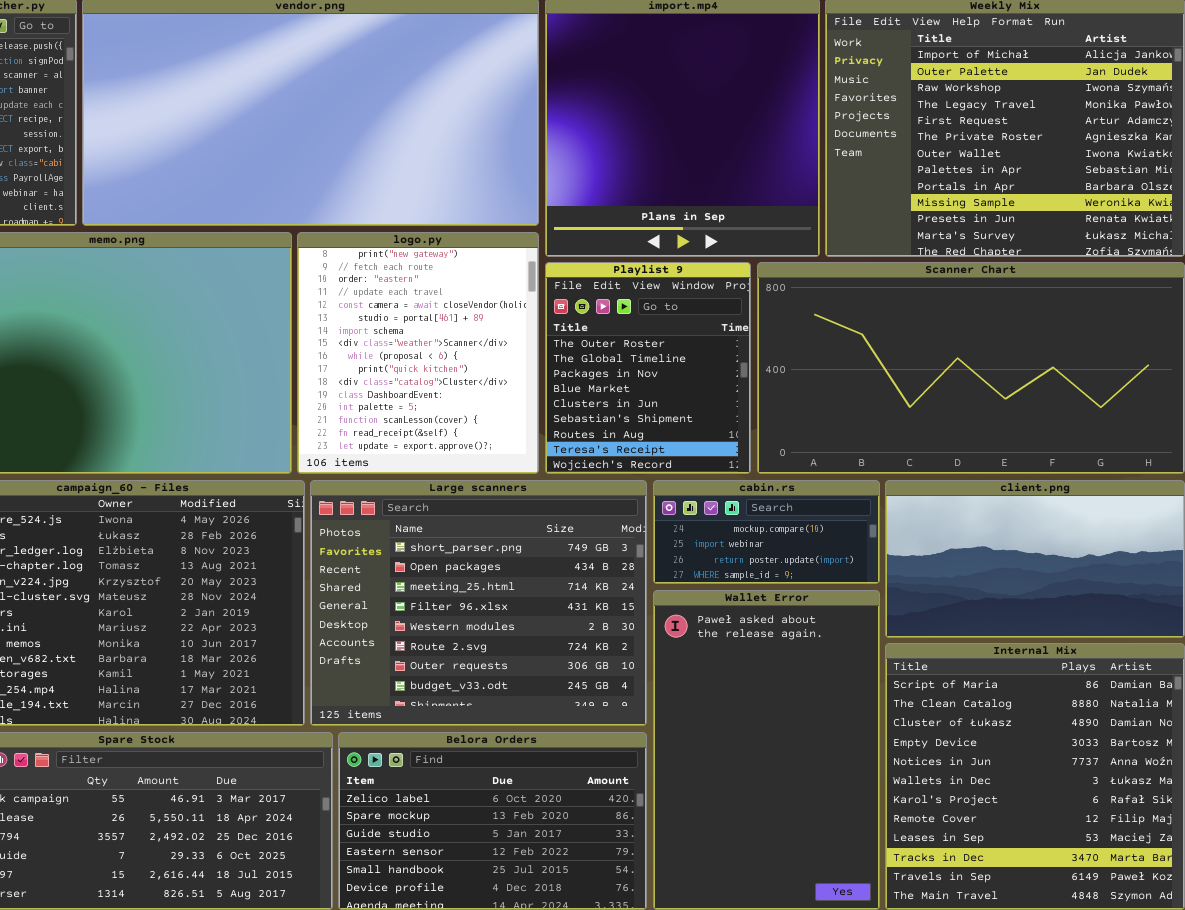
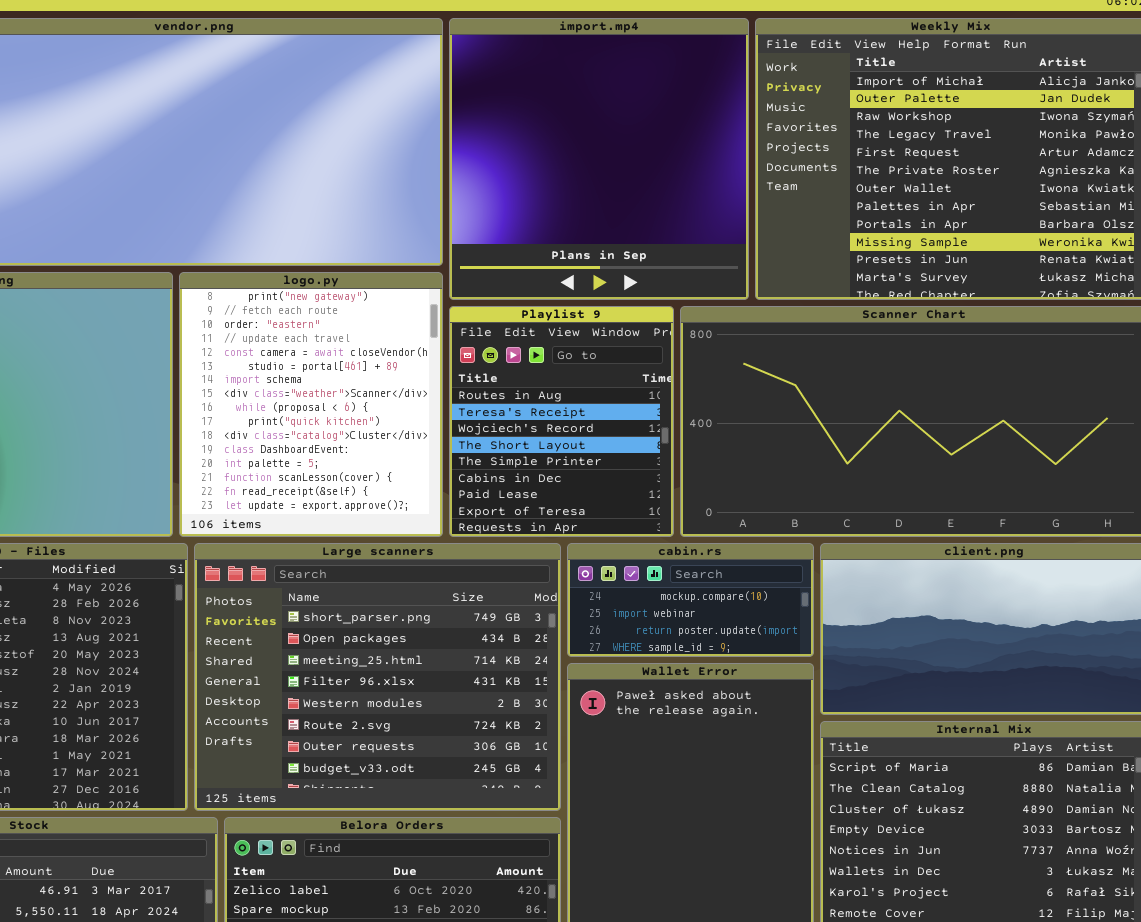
Playlist 9: [545,262,751,474] -> [449,306,674,537], scrolled down 6 rows

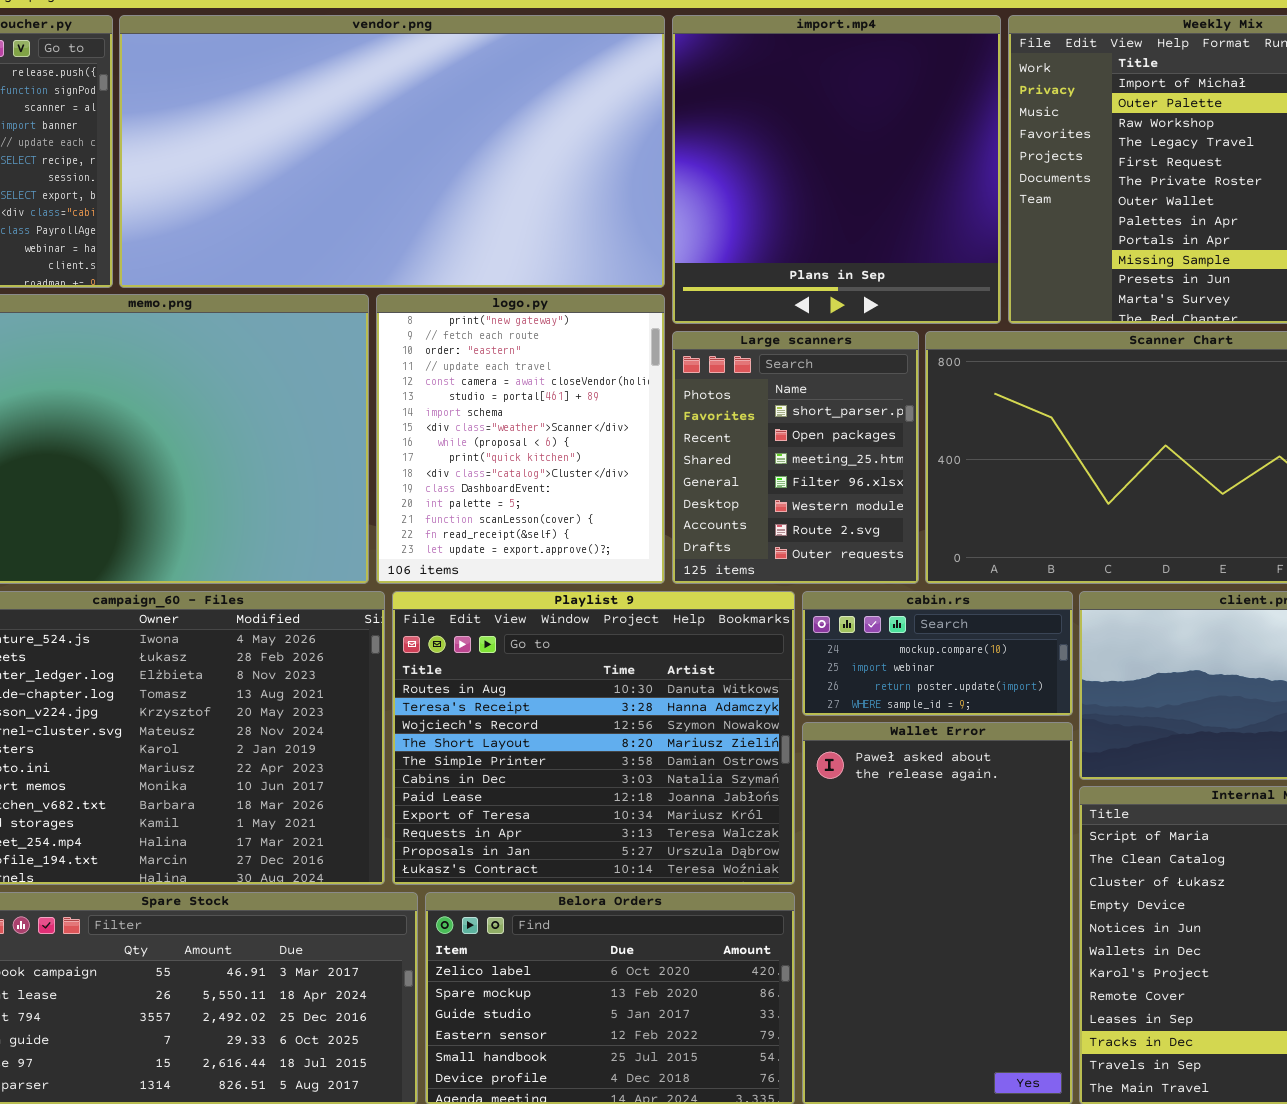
Playlist 9: [449,306,674,537] -> [392,591,795,885], moved, resized
Large scanners: [194,543,561,811] -> [672,331,919,584], moved, resized

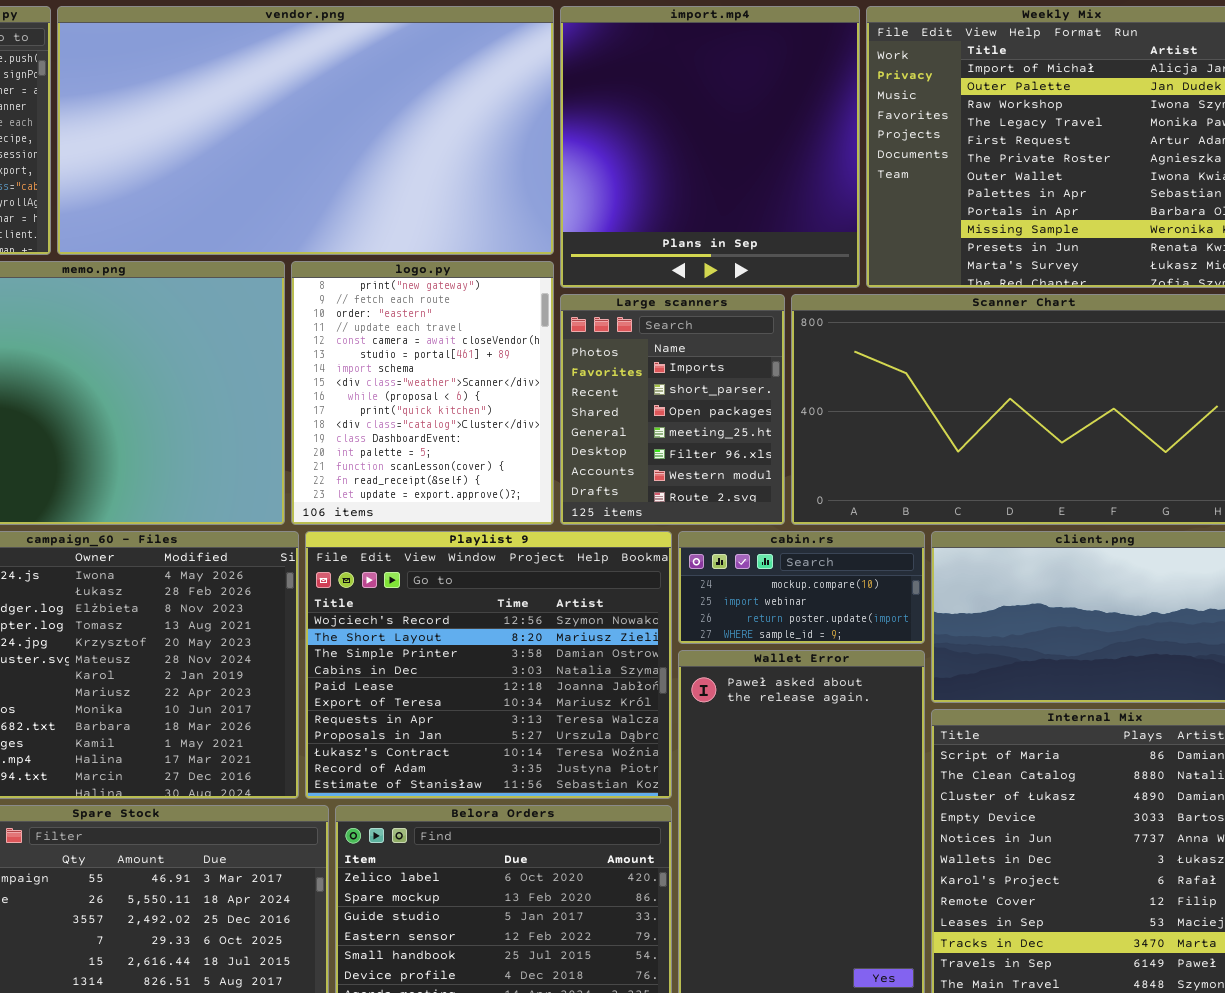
Large scanners: [672,331,919,584] -> [560,294,785,525], scrolled up 1 row
Playlist 9: [392,591,795,885] -> [305,531,672,799], scrolled down 2 rows

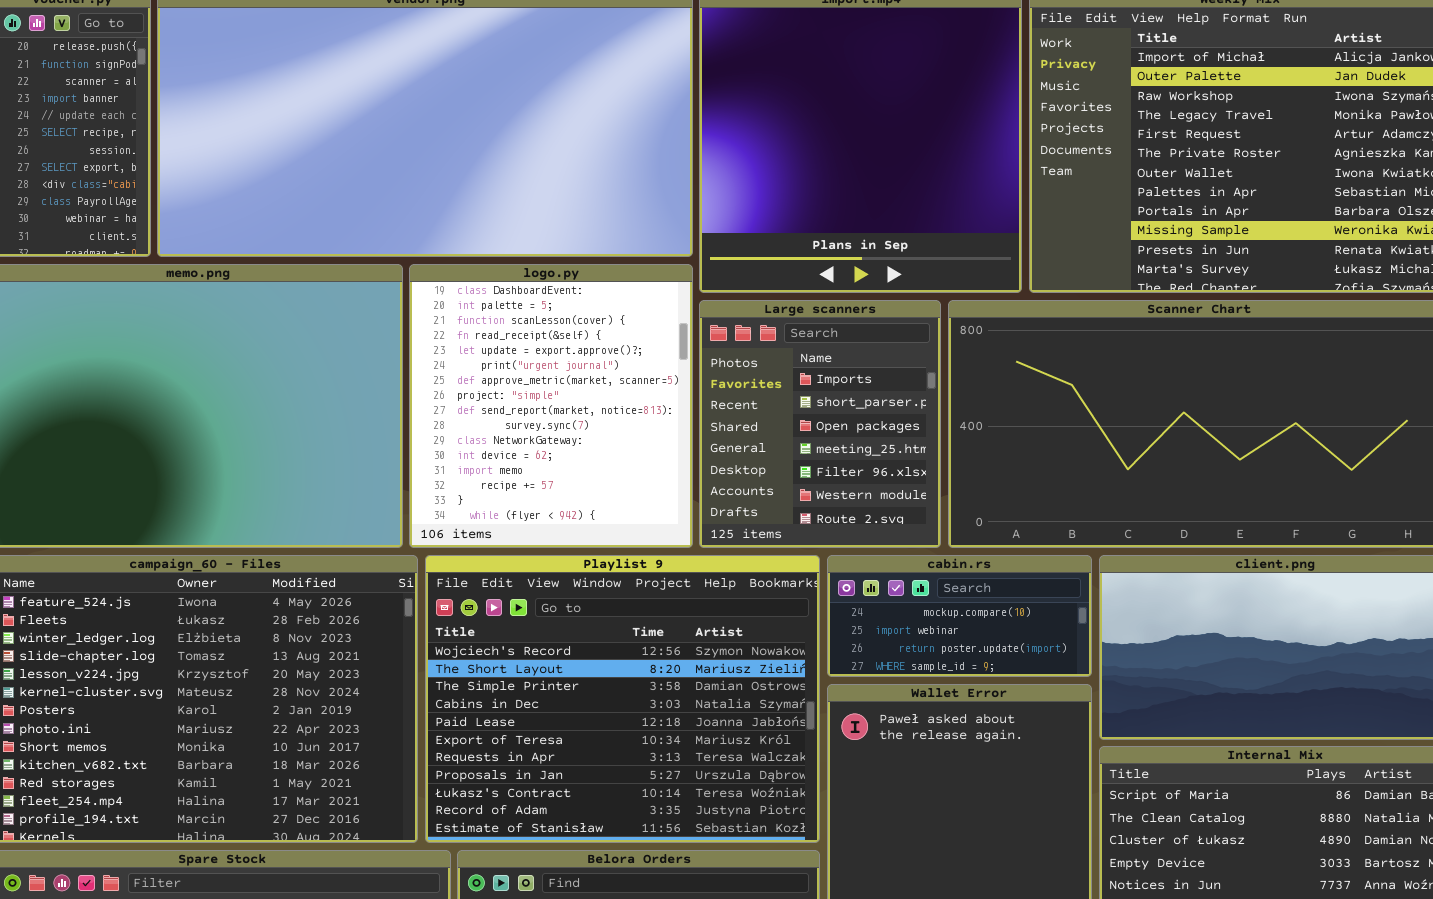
logo.py: [291,261,554,525] -> [409,264,693,548], scrolled down 11 rows

